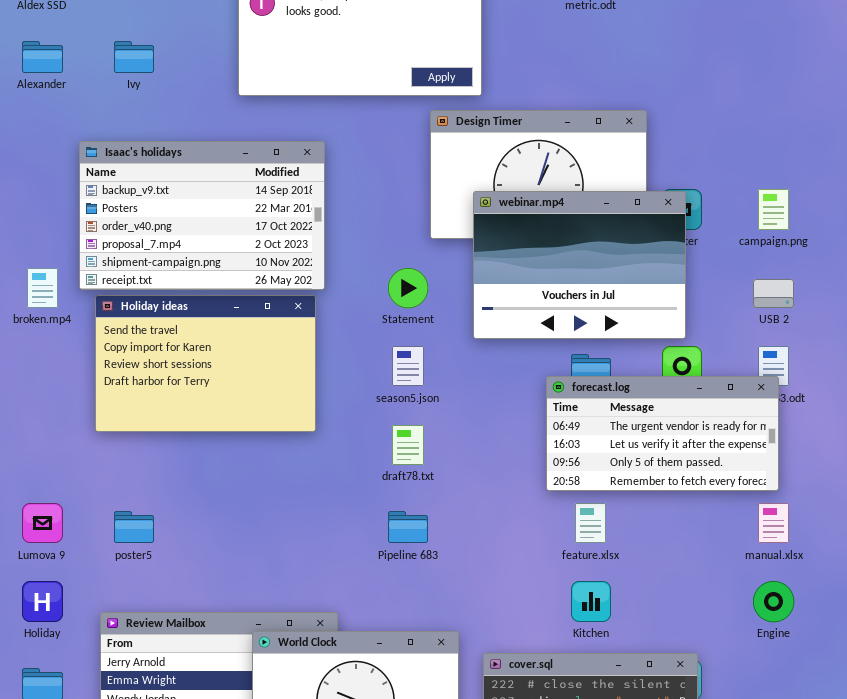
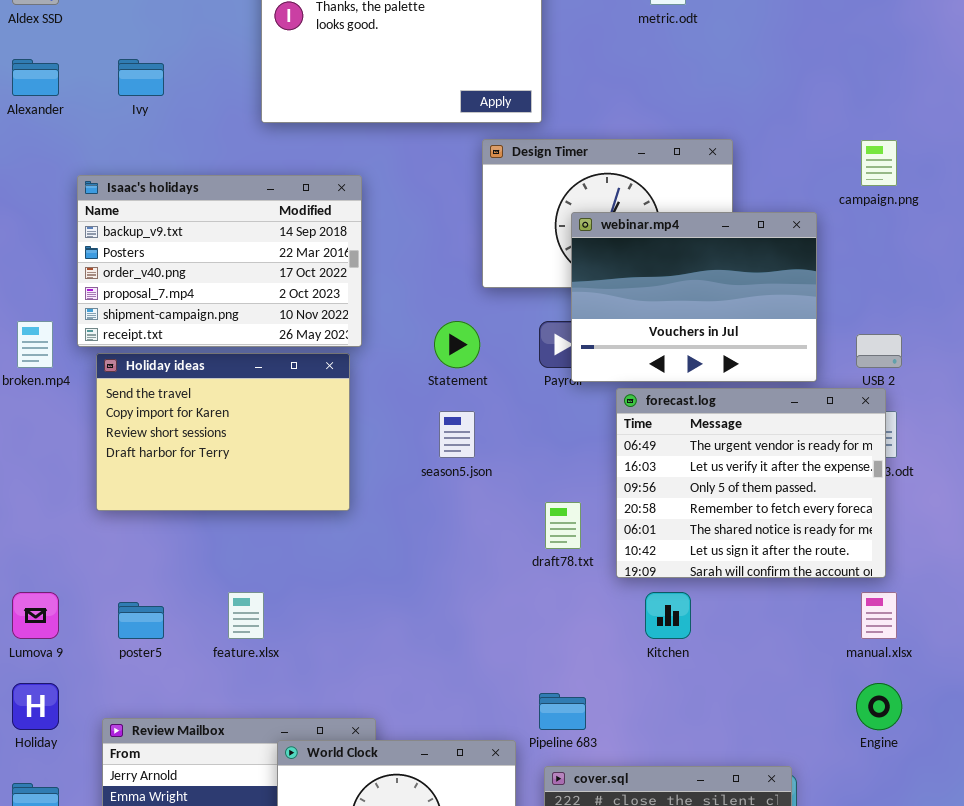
campaign.png: [758,189,789,230] -> [861,140,897,186], moved
webinar.mp4: [473,191,686,339] -> [571,212,817,382], moved
forecast.log: [546,376,779,491] -> [616,388,886,578], resized
draft78.txt: [392,425,424,465] -> [545,502,581,549], moved
feature.xlsx: [575,503,606,543] -> [228,592,264,639], moved
Pipeline 683: [388,511,428,543] -> [539,693,586,730], moved
Kitchen: [571,581,611,622] -> [645,592,691,639], moved

